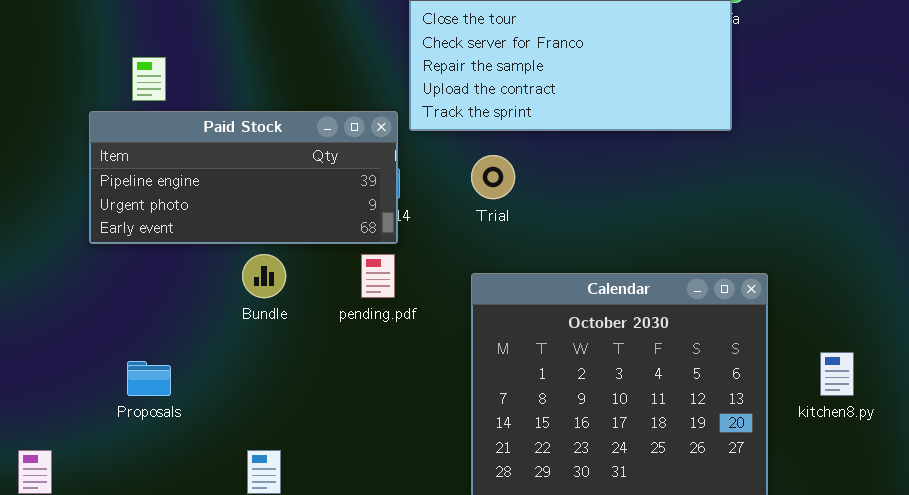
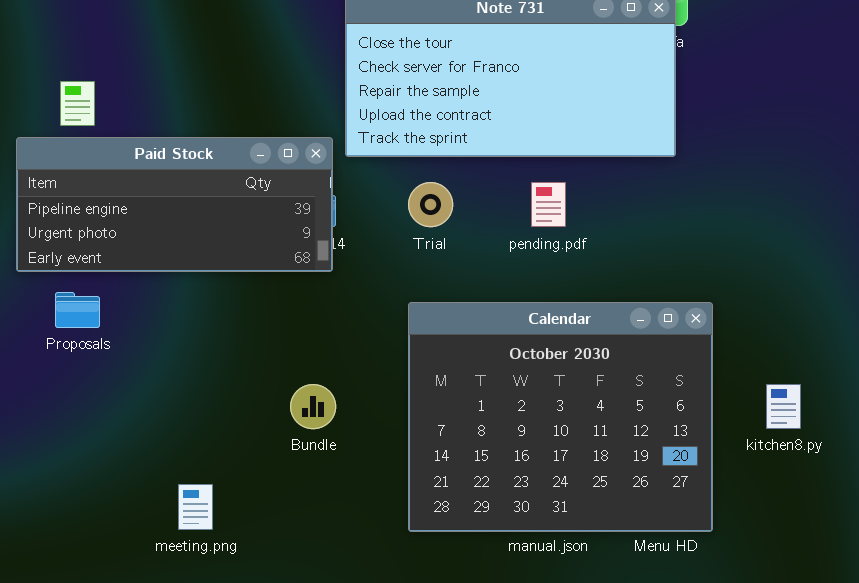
Bundle: [242,254,286,298] -> [290,384,336,429], moved
pending.pdf: [361,254,395,298] -> [531,182,566,227], moved
Proposals: [127,361,171,396] -> [55,292,100,328], moved

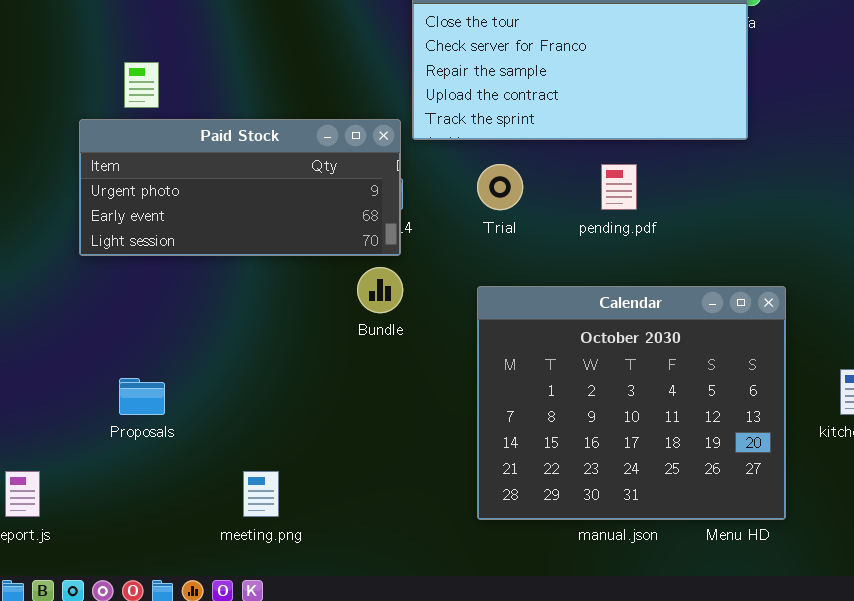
Paid Stock: [16,137,333,272] -> [79,119,401,256], scrolled down 1 row
Proposals: [55,292,100,328] -> [119,378,165,415], moved
Bundle: [290,384,336,429] -> [357,267,403,313], moved

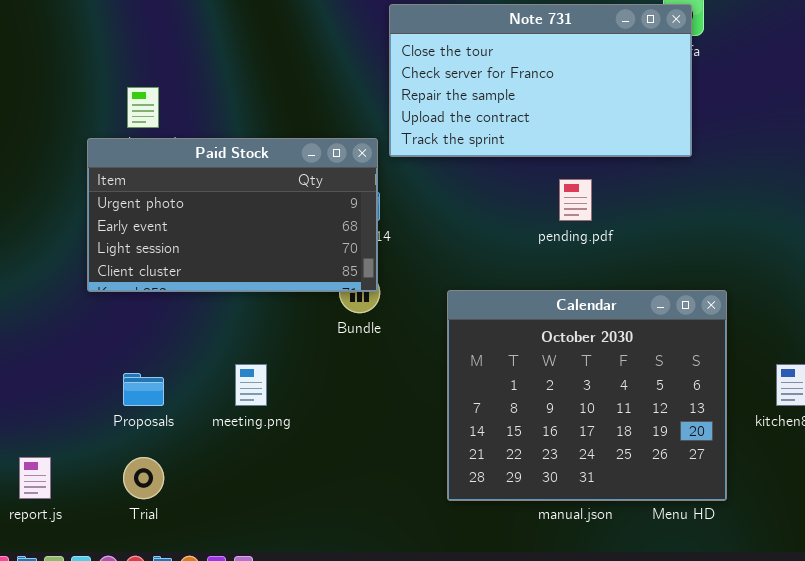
Paid Stock: [79,119,401,256] -> [87,138,378,292], resized
Trial: [477,164,523,210] -> [123,457,164,499], moved
meeting.png: [243,471,279,517] -> [235,364,267,406], moved

